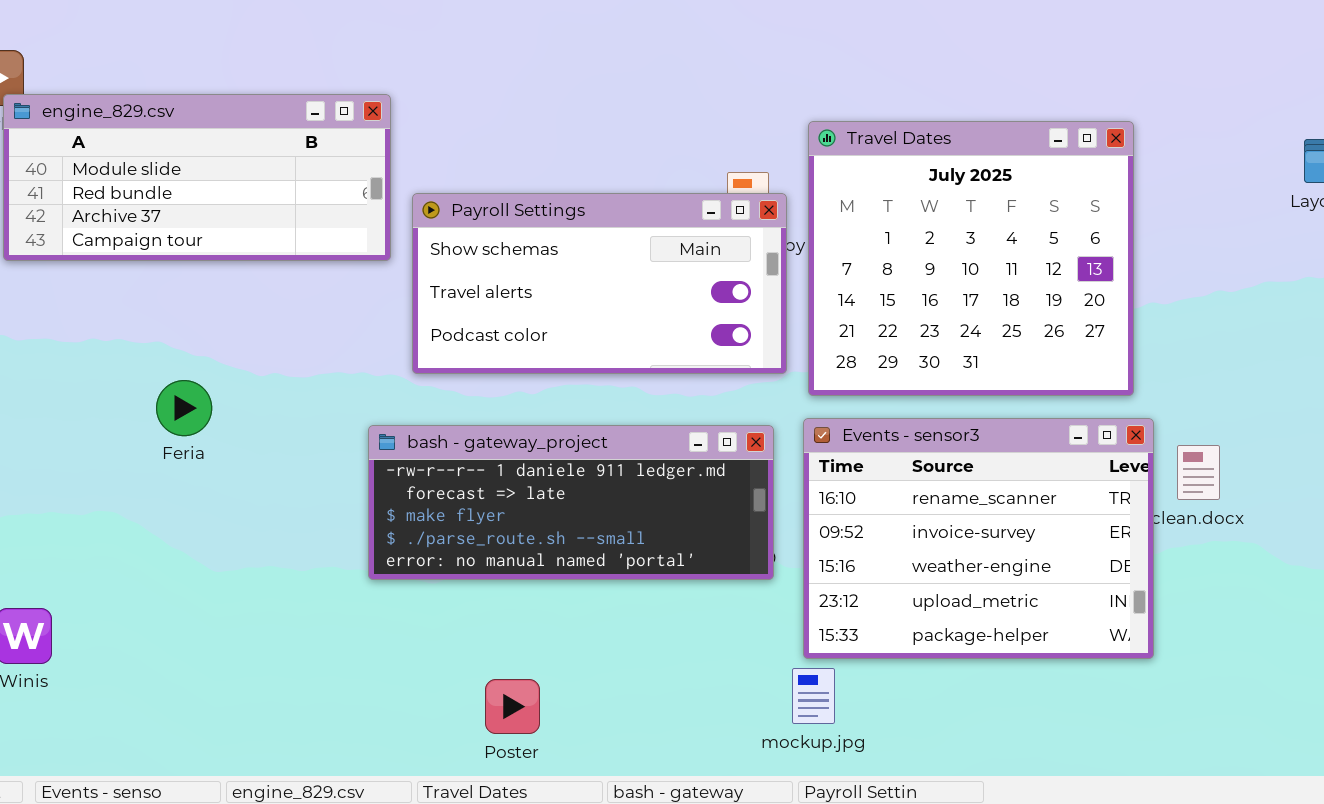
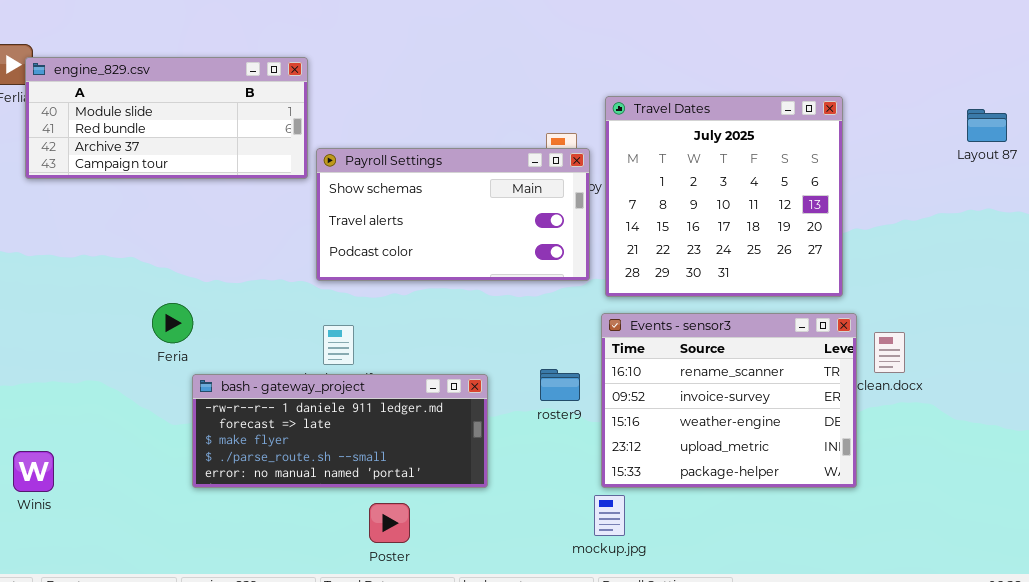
engine_829.csv: [3,94,391,261] -> [25,57,308,179], moved
Feria: [156,380,212,436] -> [152,303,193,343], moved
bash - gateway_project: [368,425,774,580] -> [192,374,488,488], moved

